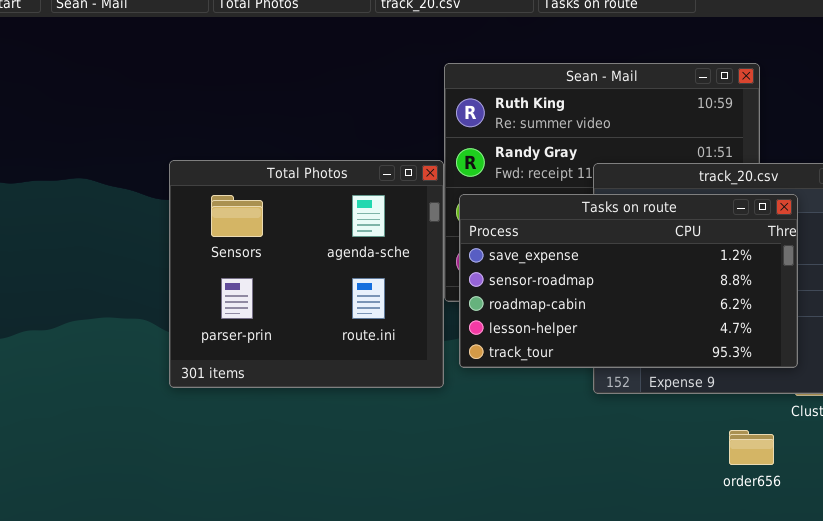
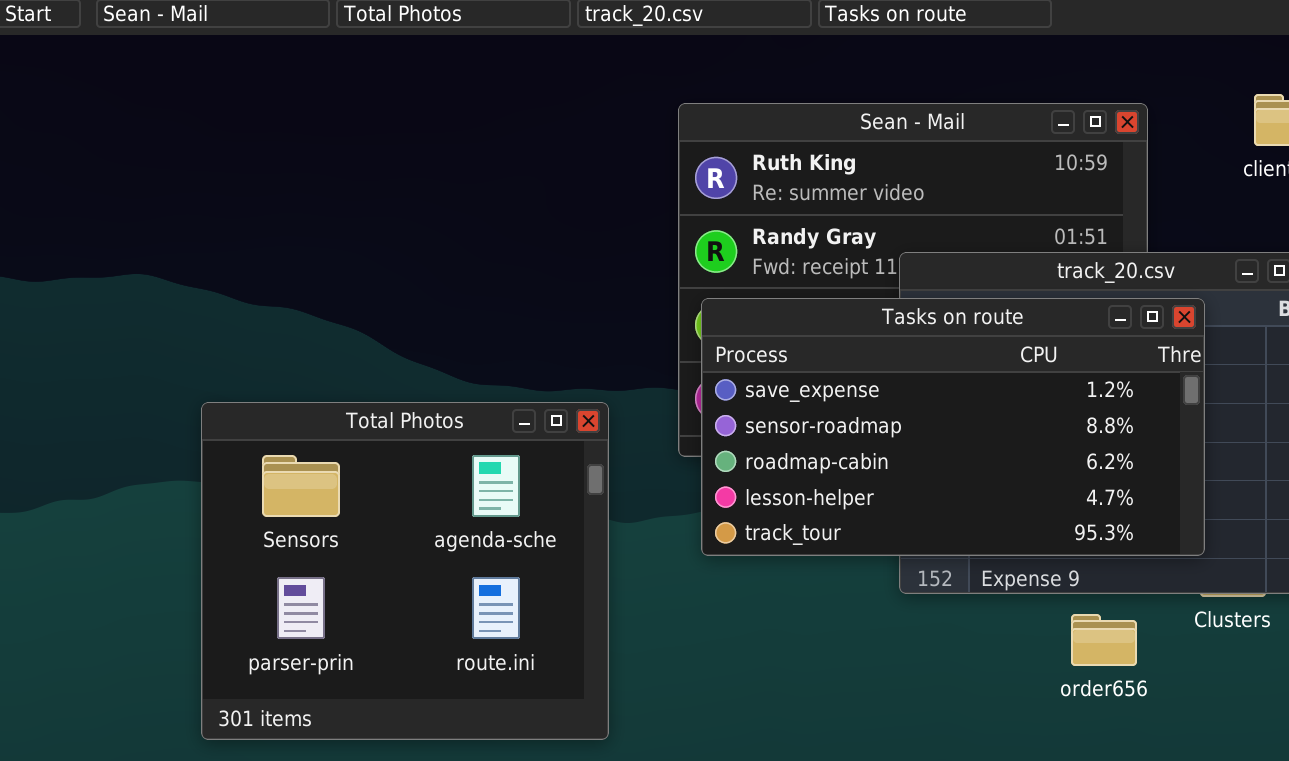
Total Photos: [169,160,444,388] -> [201,402,609,740], moved
order656: [729,430,774,465] -> [1071,614,1137,666], moved

